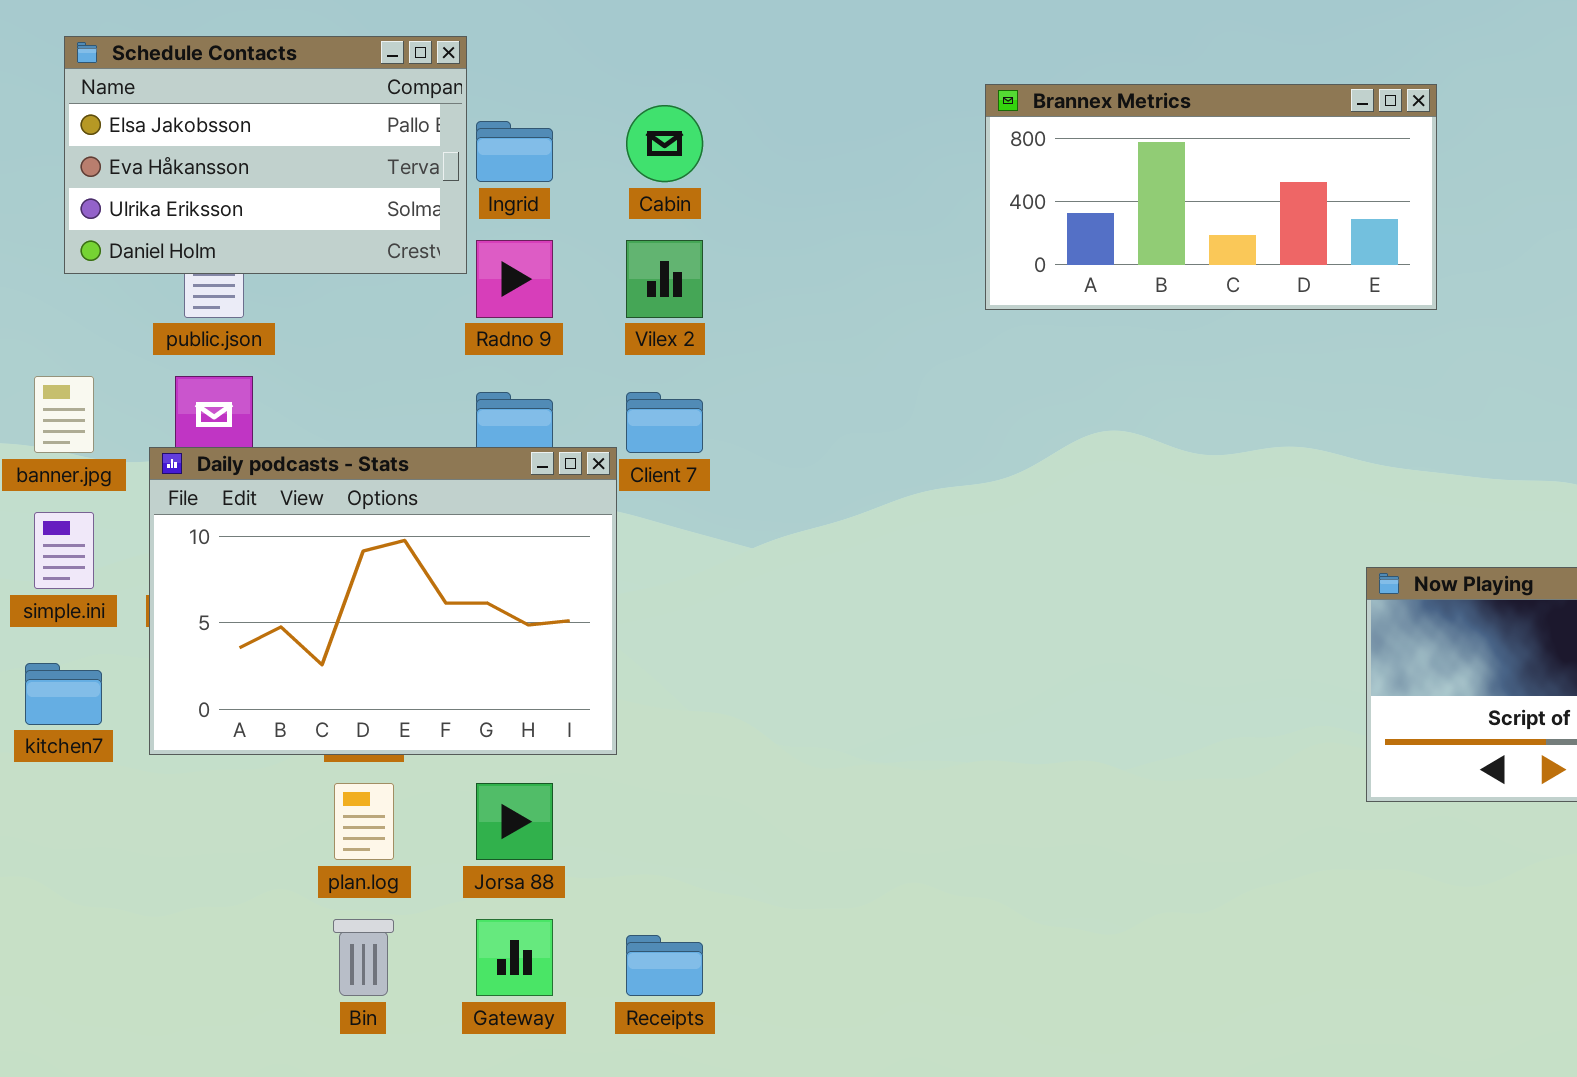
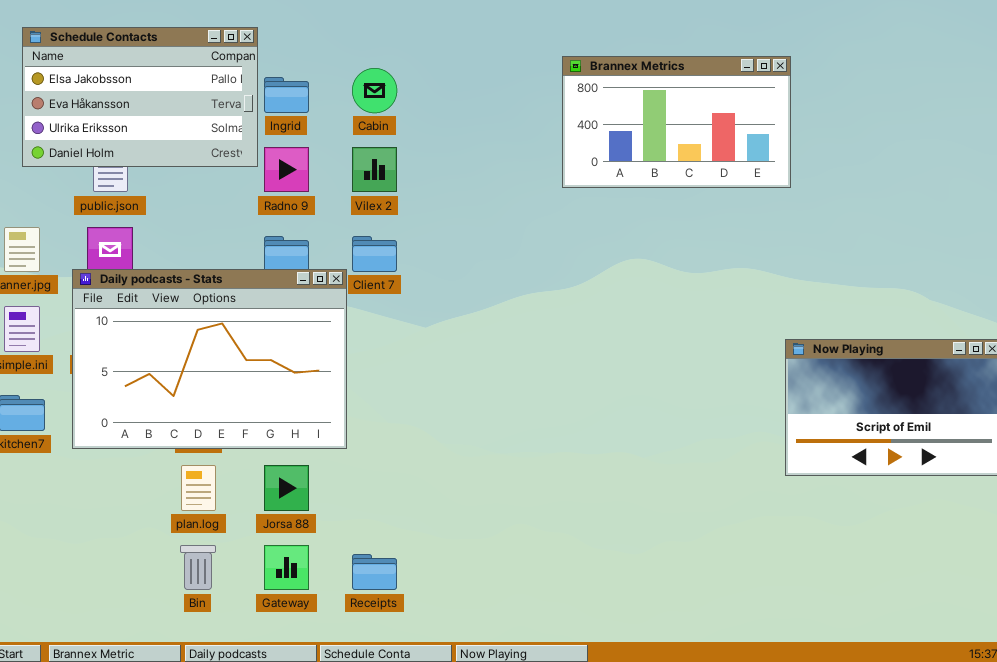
Brannex Metrics: [985,84,1437,310] -> [562,56,791,188], resized

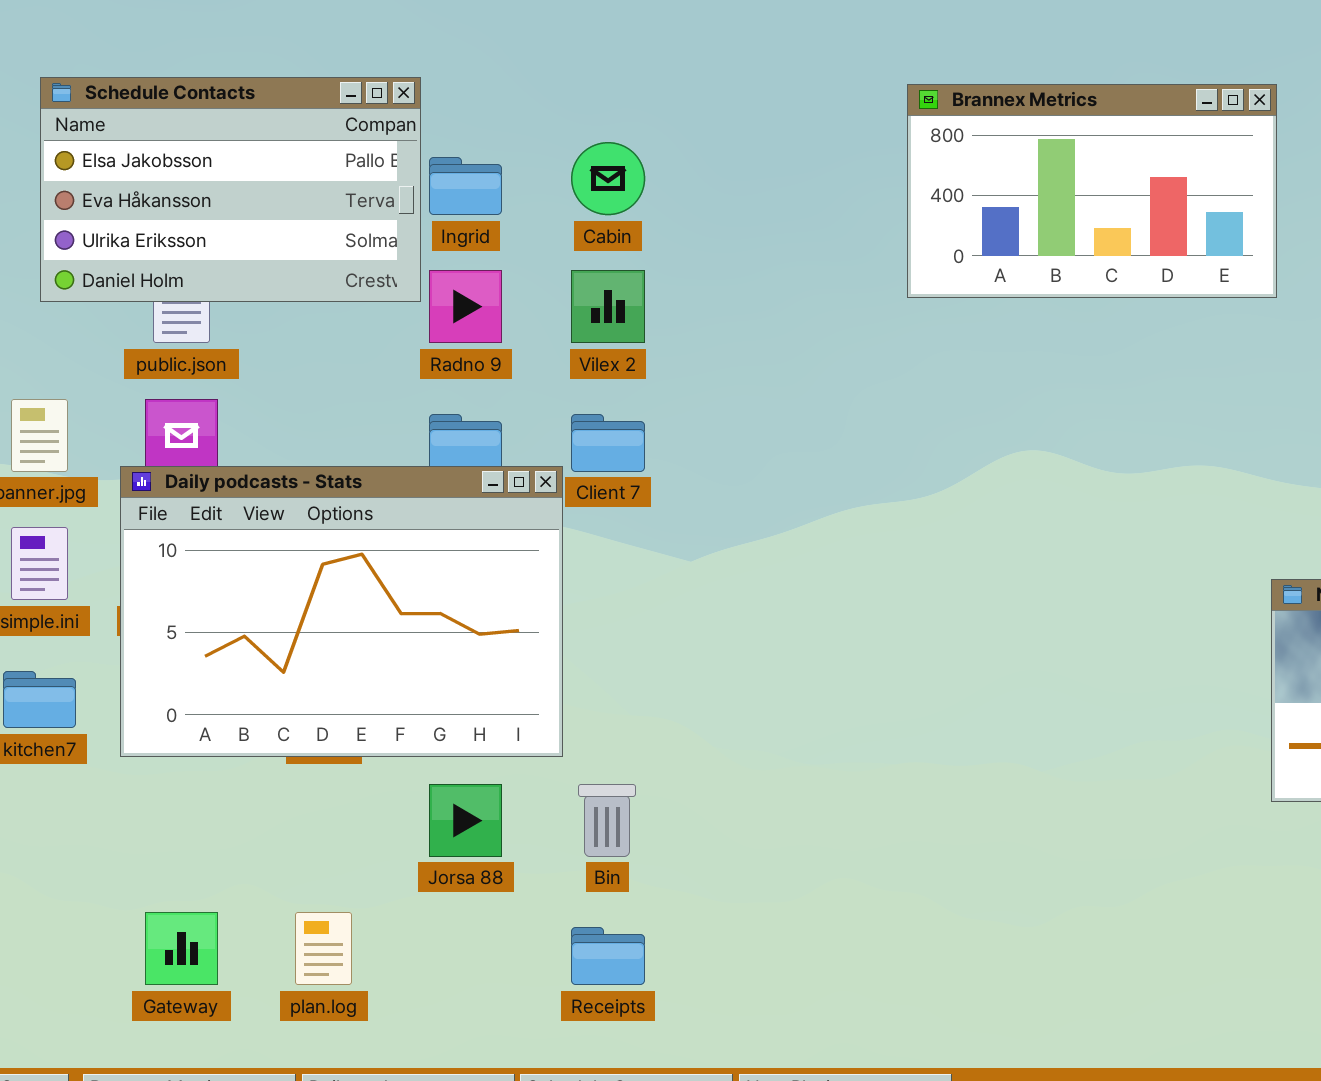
Brannex Metrics: [562,56,791,188] -> [907,84,1277,298], moved
plan.log: [181,465,216,511] -> [295,912,352,985], moved
Bin: [180,545,216,590] -> [578,784,636,857], moved
Gateway: [264,545,309,590] -> [145,912,218,985], moved

